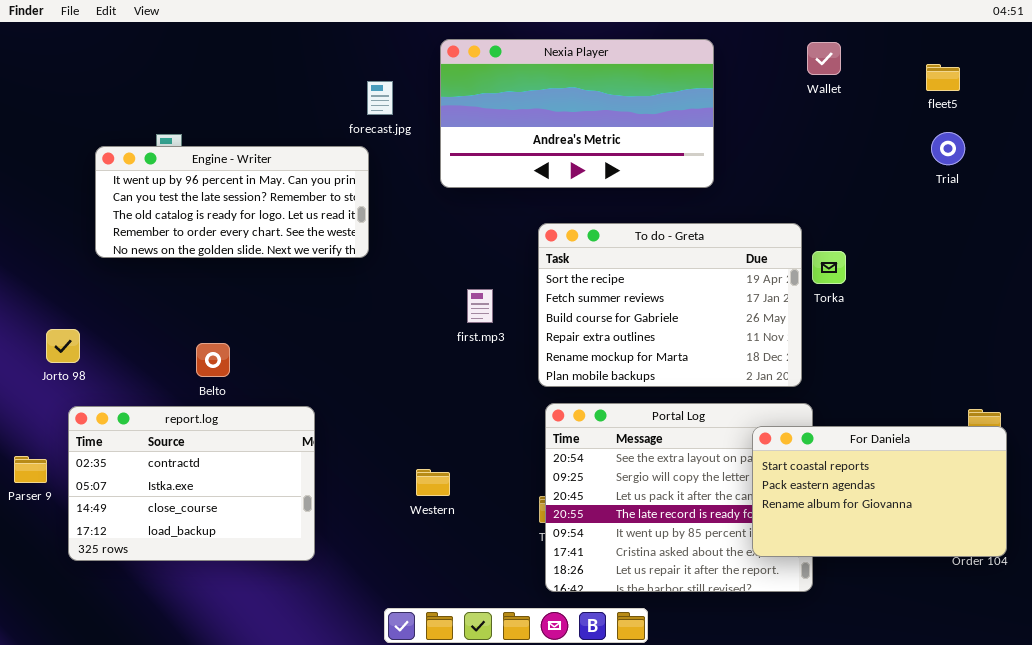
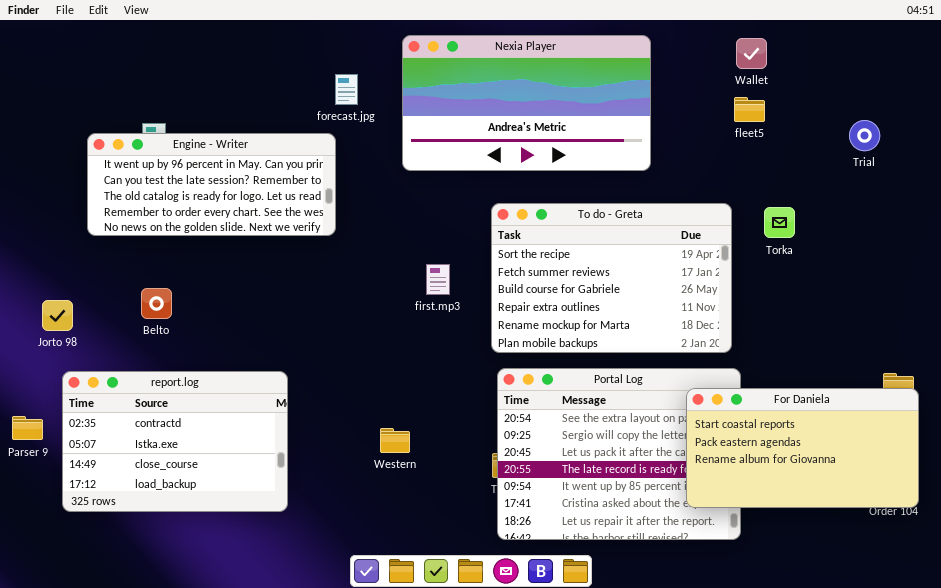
fleet5: [926,64,960,91] -> [734,97,765,122], moved
Torka: [812,251,846,284] -> [764,207,795,238], moved
Belto: [196,343,230,377] -> [141,288,172,319], moved

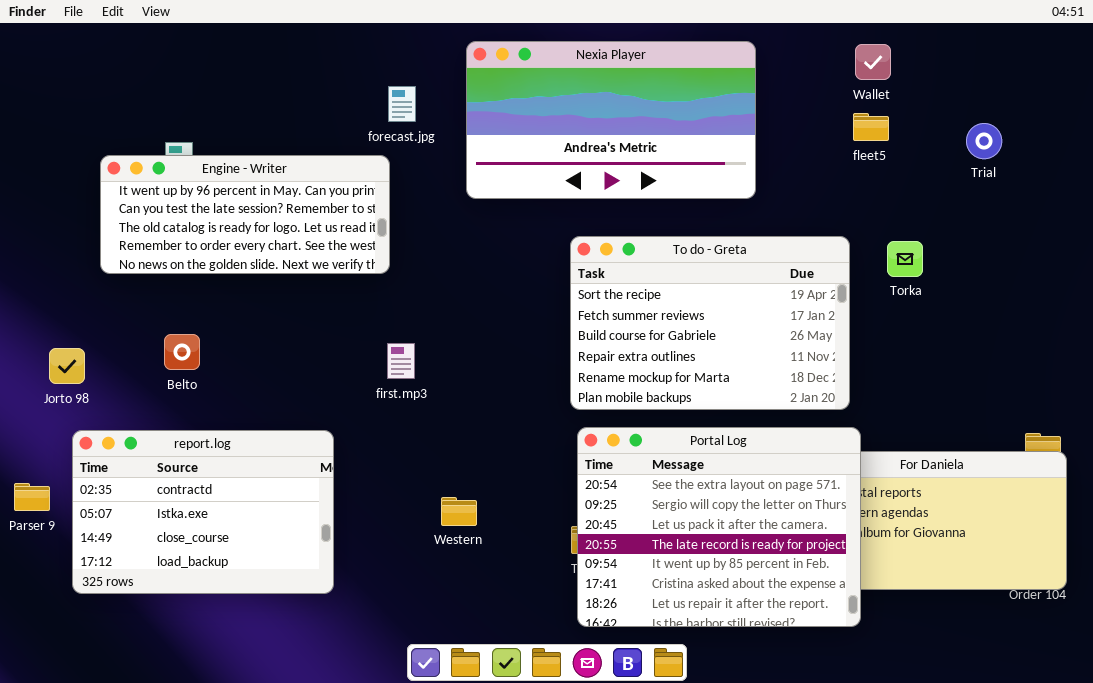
Trial: [849,120,880,151] -> [966,123,1002,159], moved
first.mp3: [426,264,450,295] -> [387,343,415,379], moved
Portal Log: [497,368,741,540] -> [577,427,861,627], raised

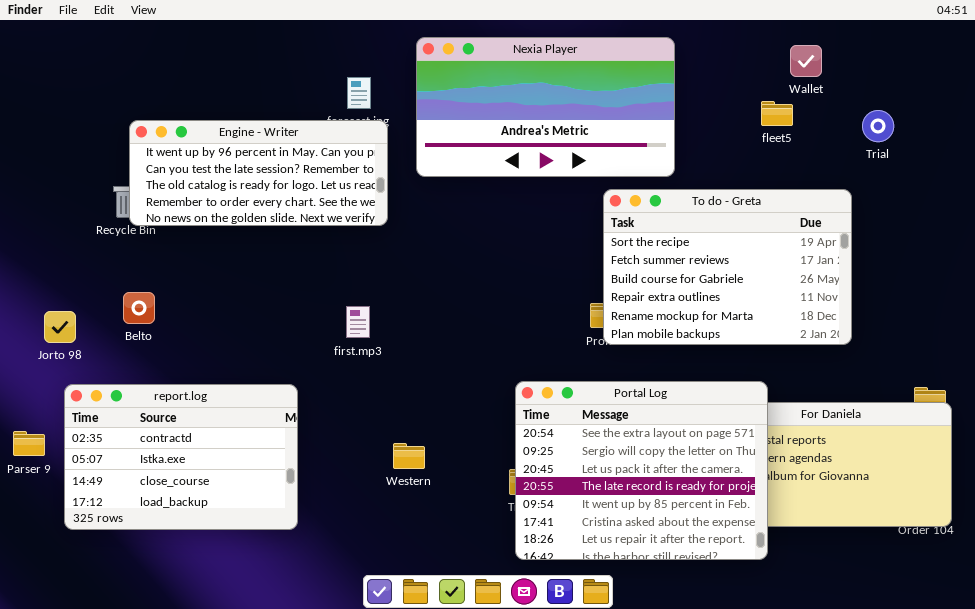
Wallet: [855,44,891,80] -> [790,45,822,77], moved
Engine - Writer: [100,155,390,274] -> [129,120,388,226], moved
To do - Greta: [570,236,850,410] -> [603,189,852,345], moved
Belto: [164,334,200,370] -> [123,292,155,324], moved

